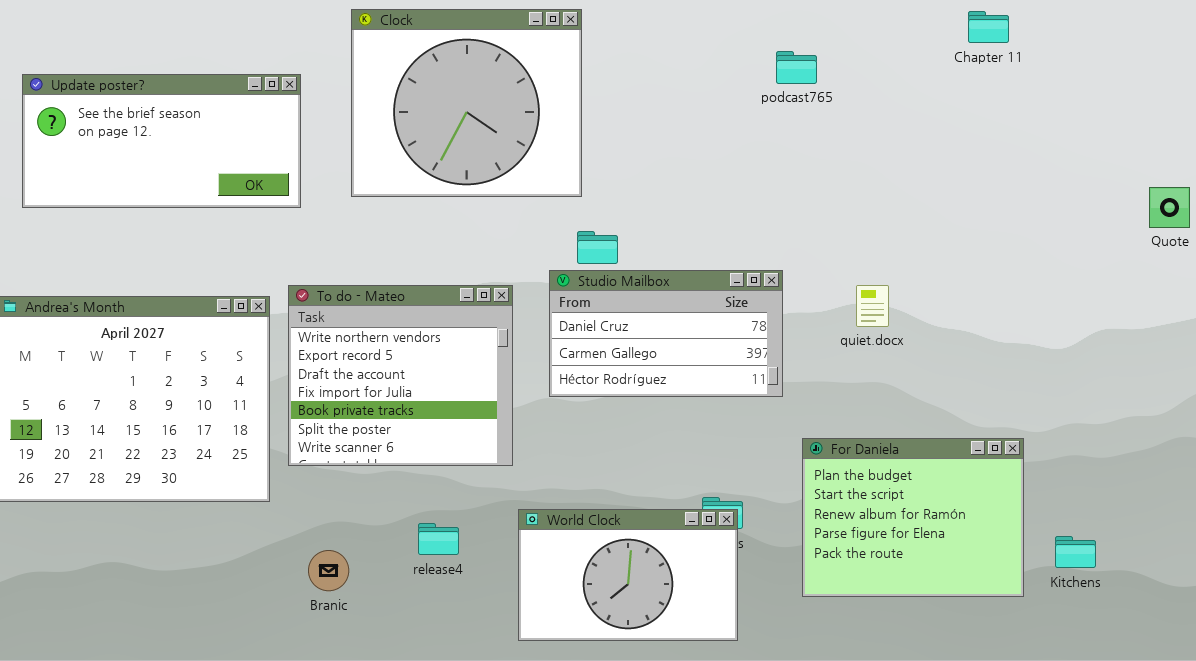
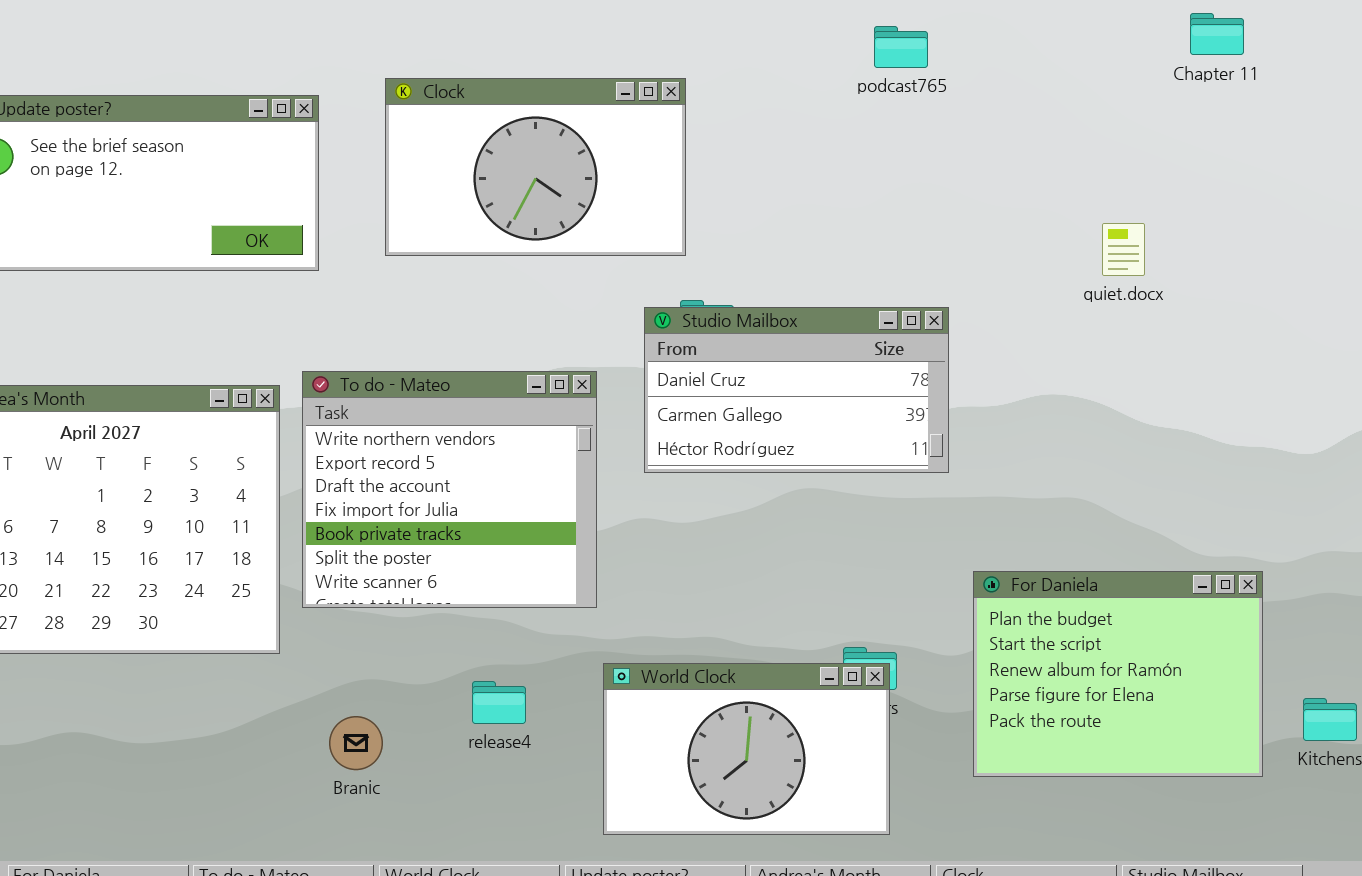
Clock: [351,9,582,197] -> [385,78,686,256], resized
podcast765: [776,51,817,84] -> [874,26,928,68], moved
Studio Mailbox: [549,270,783,397] -> [644,307,949,473], moved
quiet.docx: [856,285,889,327] -> [1102,223,1145,276], moved

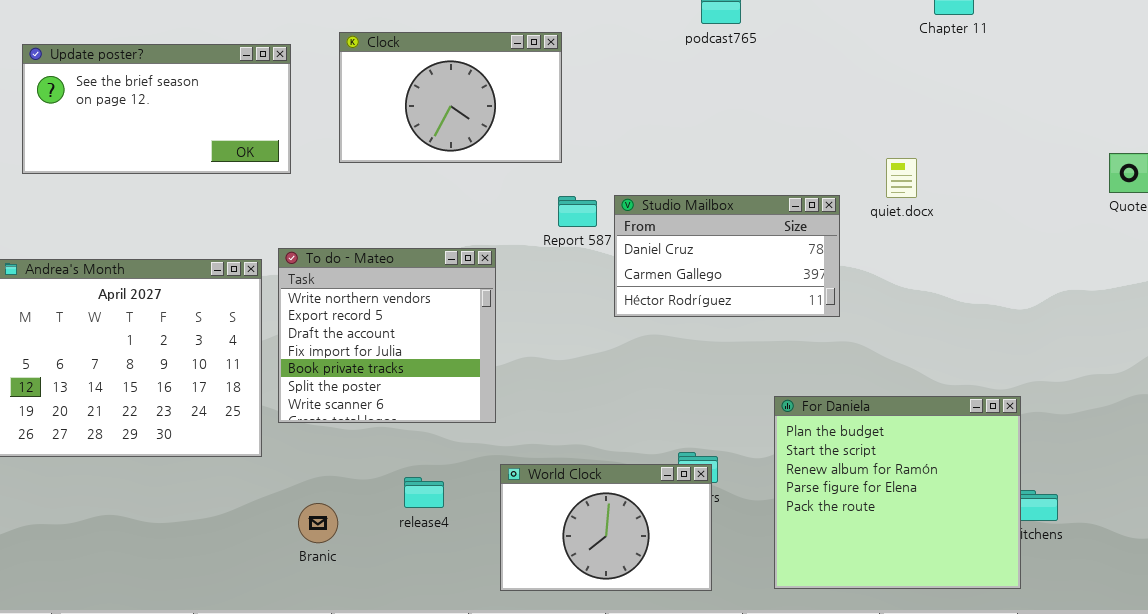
quiet.docx: [1102,223,1145,276] -> [886,158,917,198], moved
Studio Mailbox: [644,307,949,473] -> [614,195,840,317], moved
For Daniela: [973,571,1263,777] -> [774,396,1021,589], resized

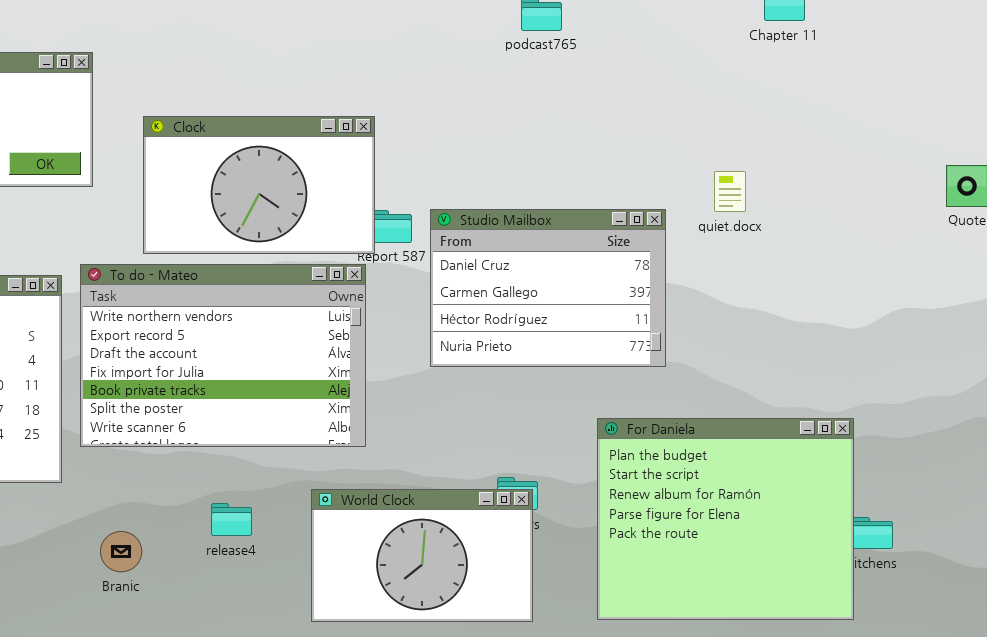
Clock: [339,32,562,163] -> [143,116,375,254], moved
Studio Mailbox: [614,195,840,317] -> [430,209,666,367], resized
To do - Mateo: [278,248,496,423] -> [80,264,366,447], resized

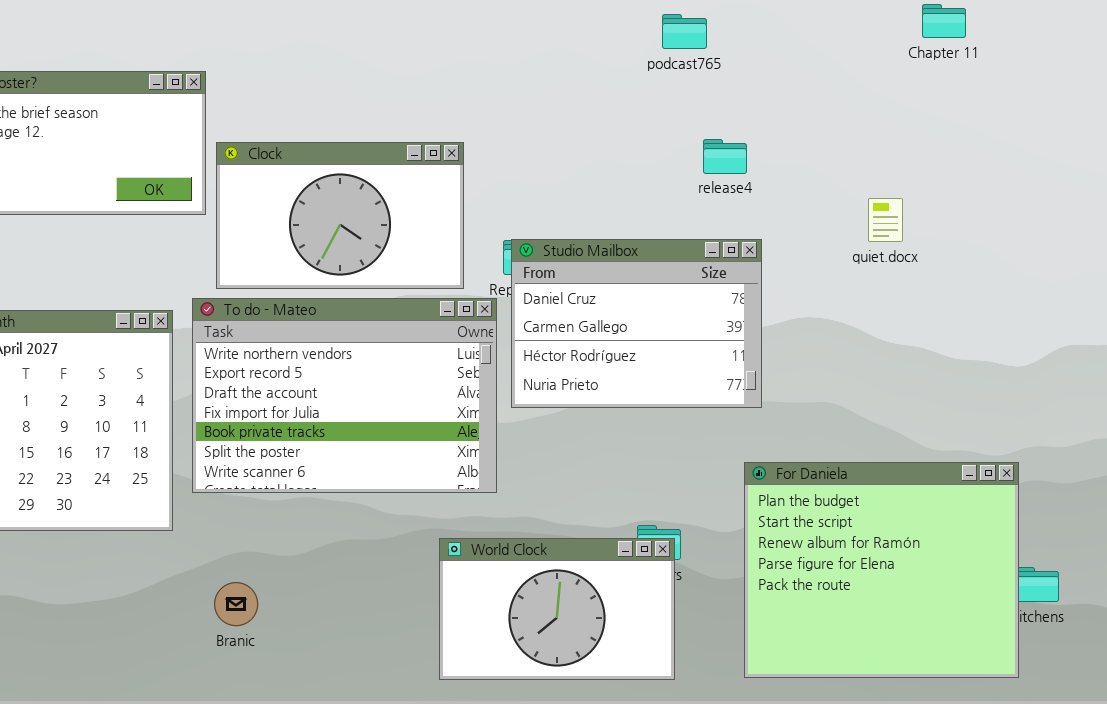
Clock: [143,116,375,254] -> [216,142,464,289], moved
Studio Mailbox: [430,209,666,367] -> [511,239,762,408], moved
release4: [211,503,252,536] -> [703,139,747,174], moved

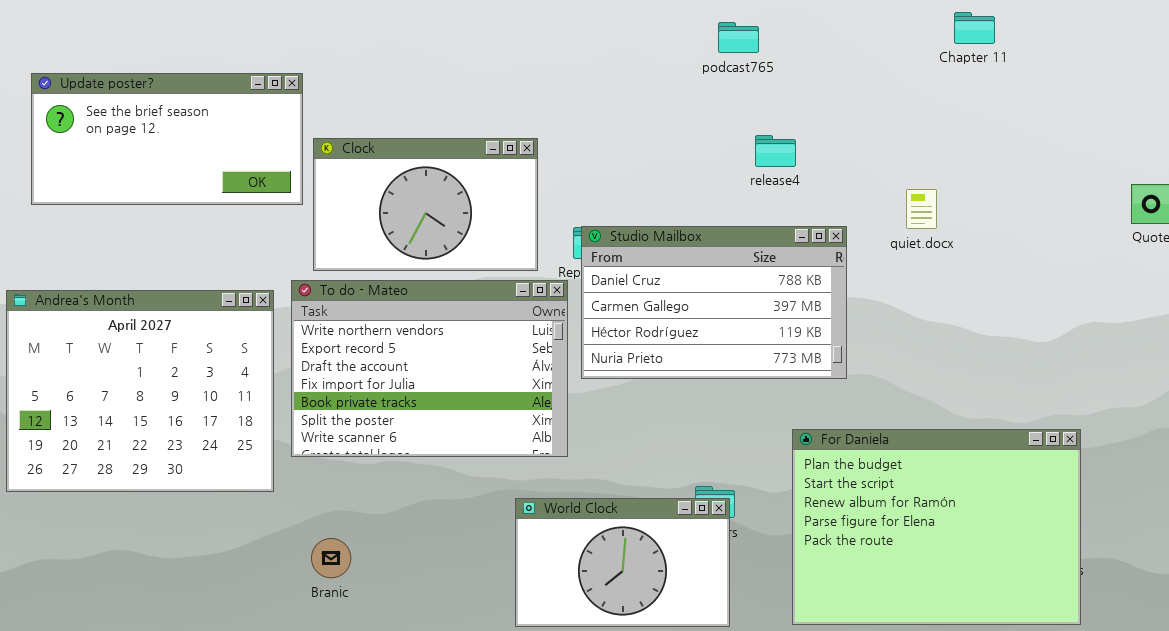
Studio Mailbox: [511,239,762,408] -> [581,226,847,379], resized
For Daniela: [744,462,1019,678] -> [792,429,1081,625], resized

